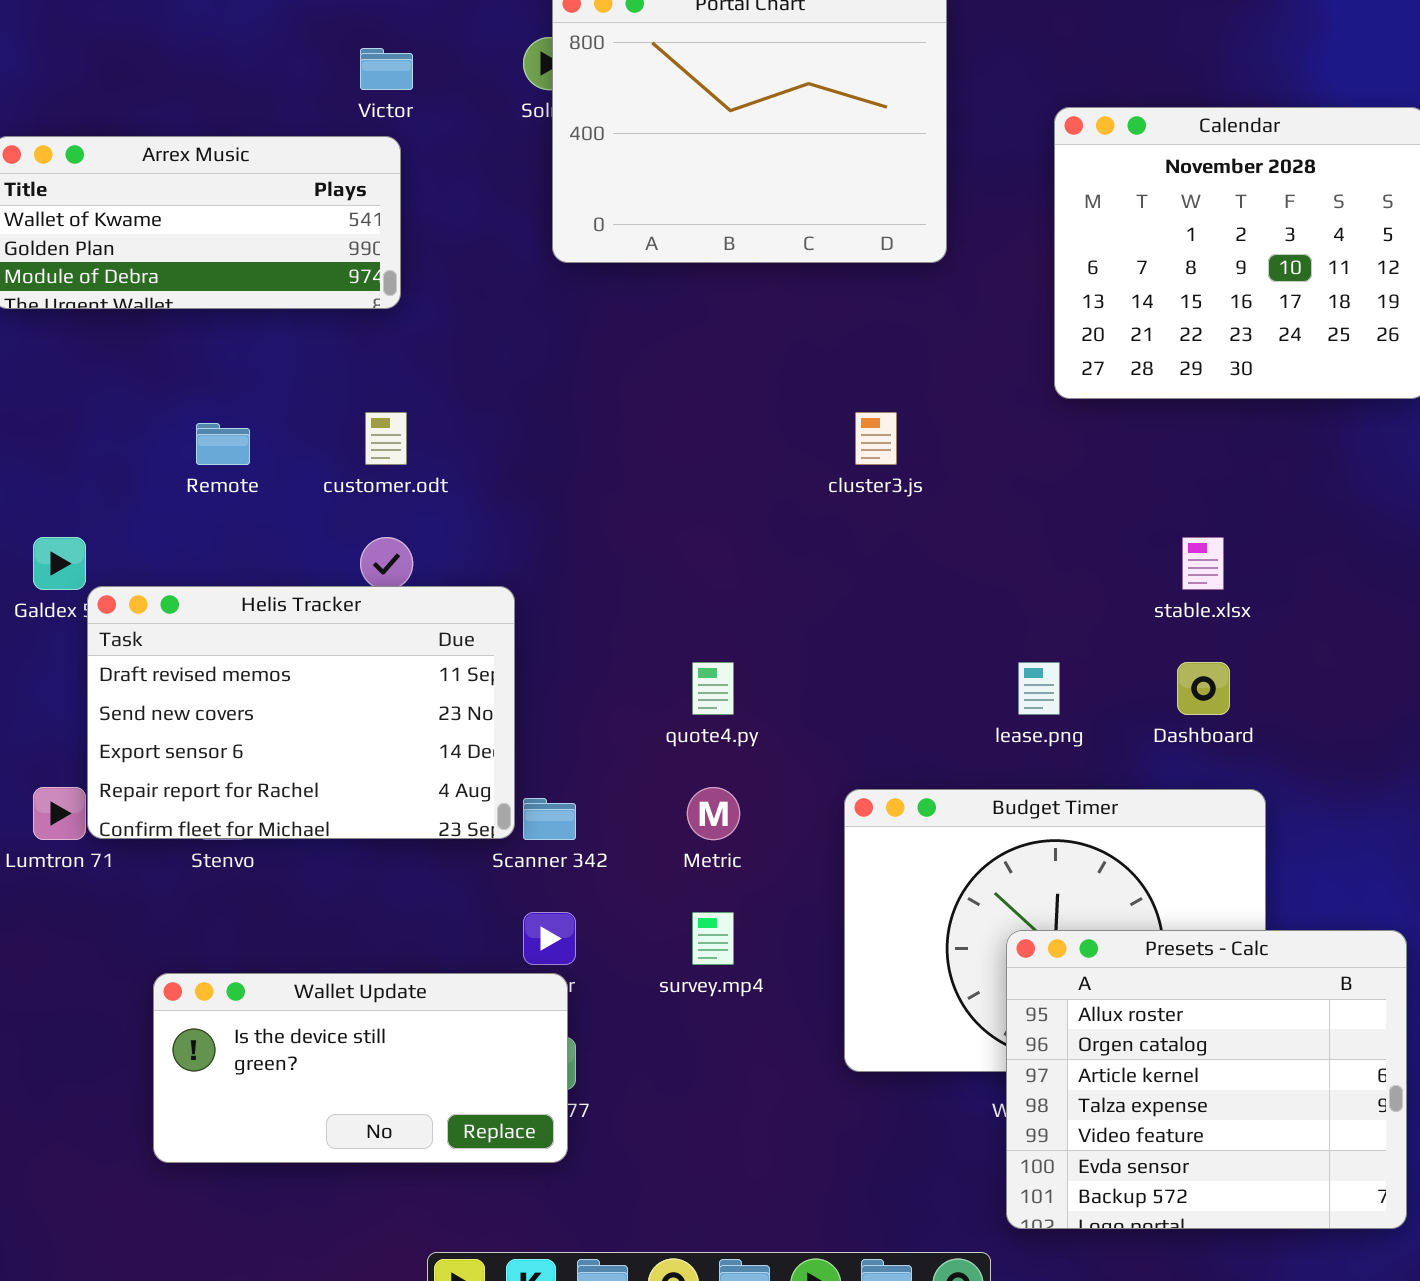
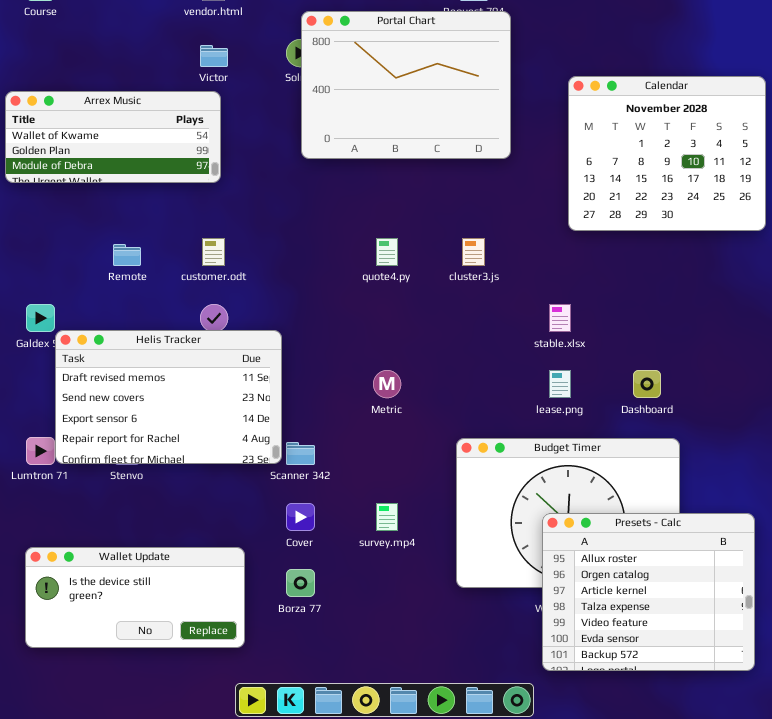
stable.xlsx: [1182,537,1224,590] -> [549,304,571,332], moved
quote4.py: [692,662,734,715] -> [376,238,398,266], moved
Metric: [687,787,740,840] -> [373,370,401,398], moved
Wallet Update: [153,973,568,1163] -> [25,547,245,648], moved

